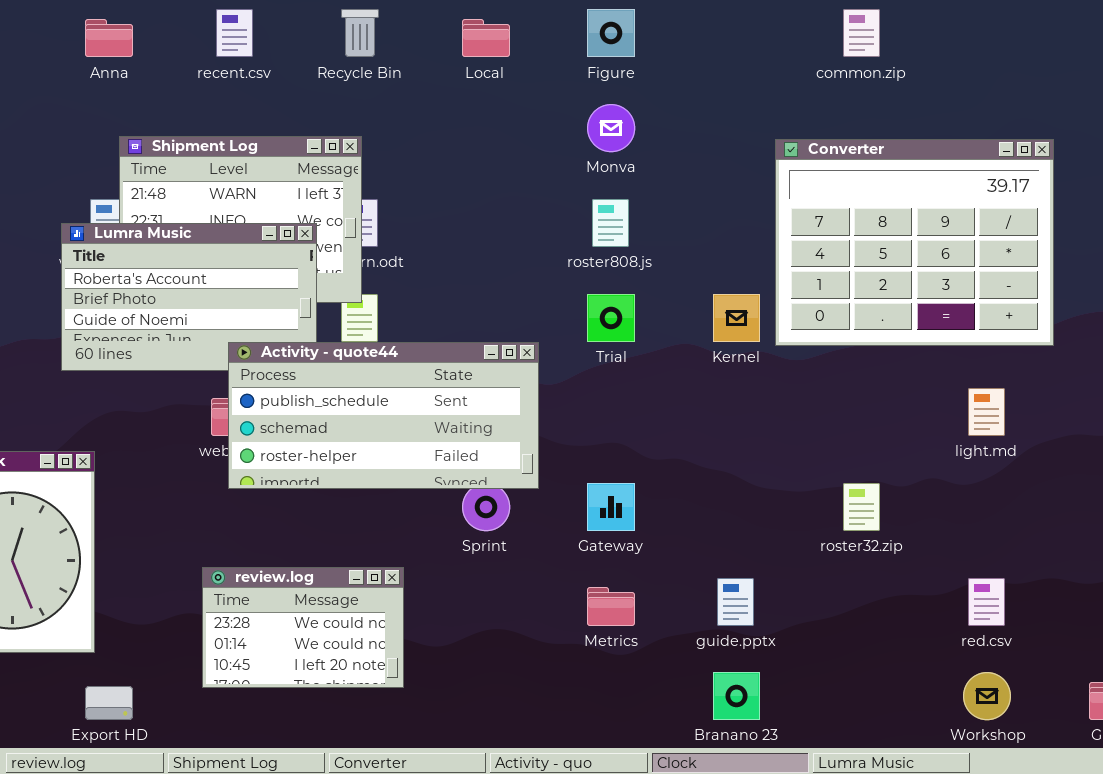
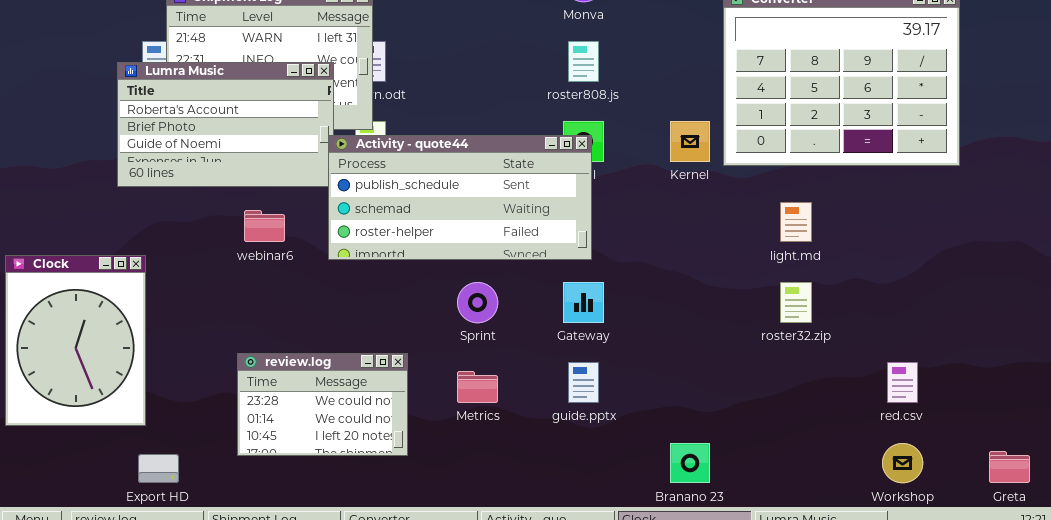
Activity - quote44: [228,342,539,489] -> [328,135,592,260], moved
light.md: [968,388,1005,436] -> [780,202,812,242], moved
guide.pptx: [717,578,754,626] -> [568,362,599,403], moved
Metrics: [587,587,635,626] -> [457,371,498,403], moved

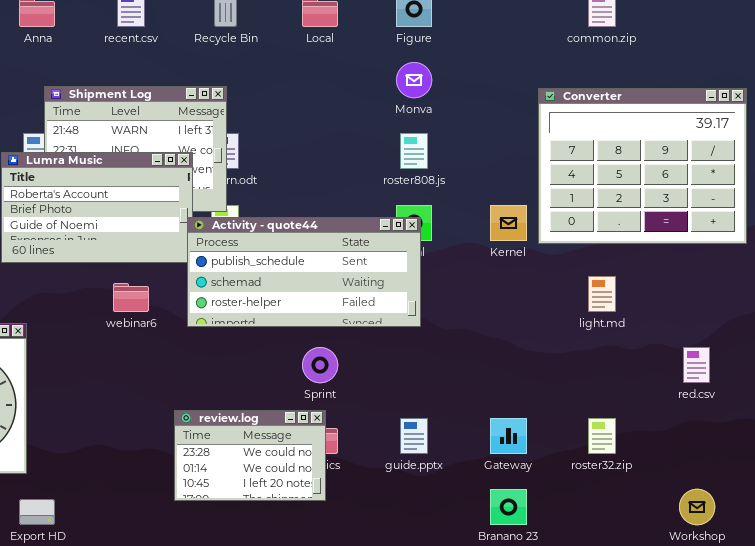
Gateway: [563,282,604,323] -> [490,418,527,454], moved
roster32.zip: [780,282,812,323] -> [588,418,616,454], moved
review.log: [237,353,408,456] -> [174,410,326,501], moved
red.csv: [887,362,918,403] -> [683,347,710,383], moved

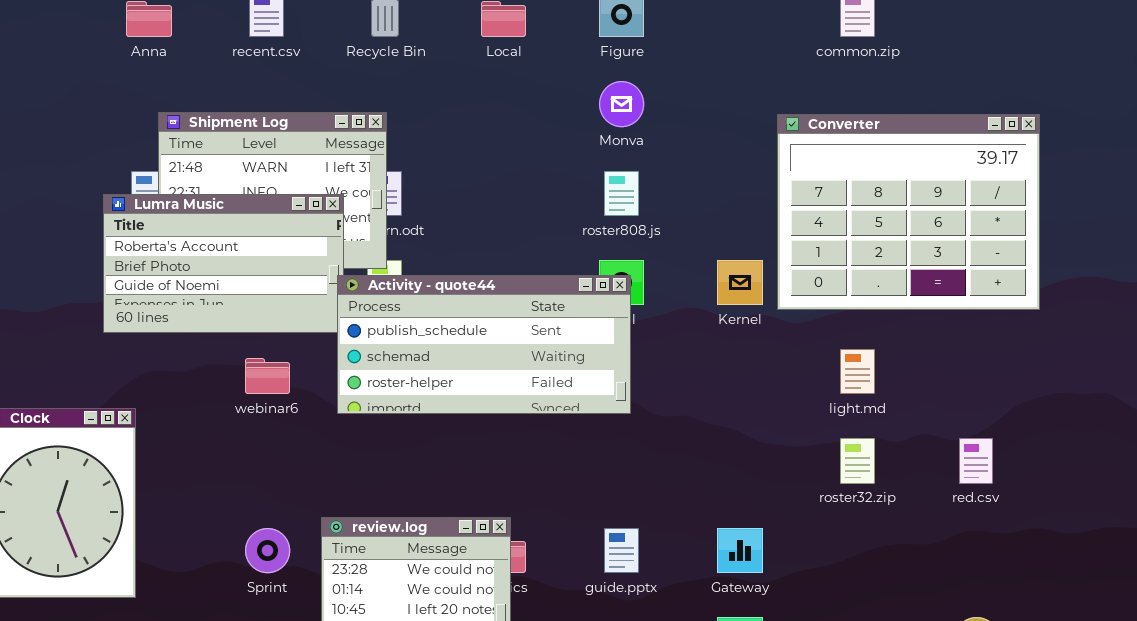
Sprint: [302,347,338,383] -> [245,528,290,573], moved
roster32.zip: [588,418,616,454] -> [840,438,875,484], moved

